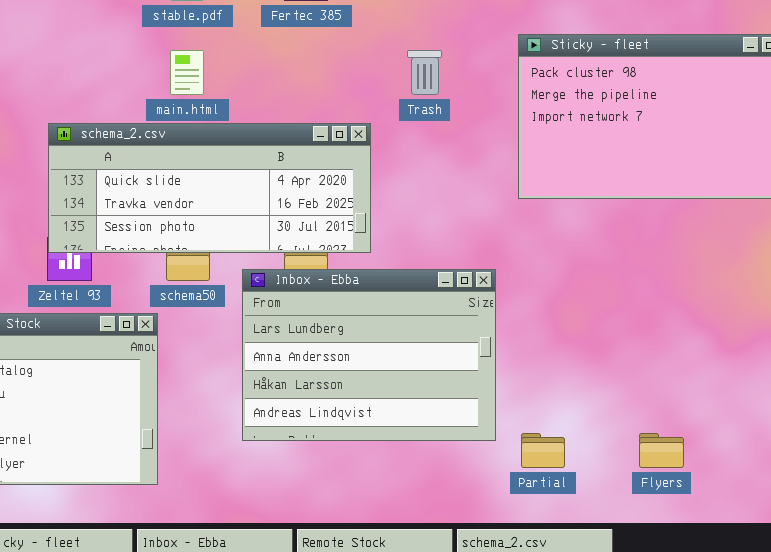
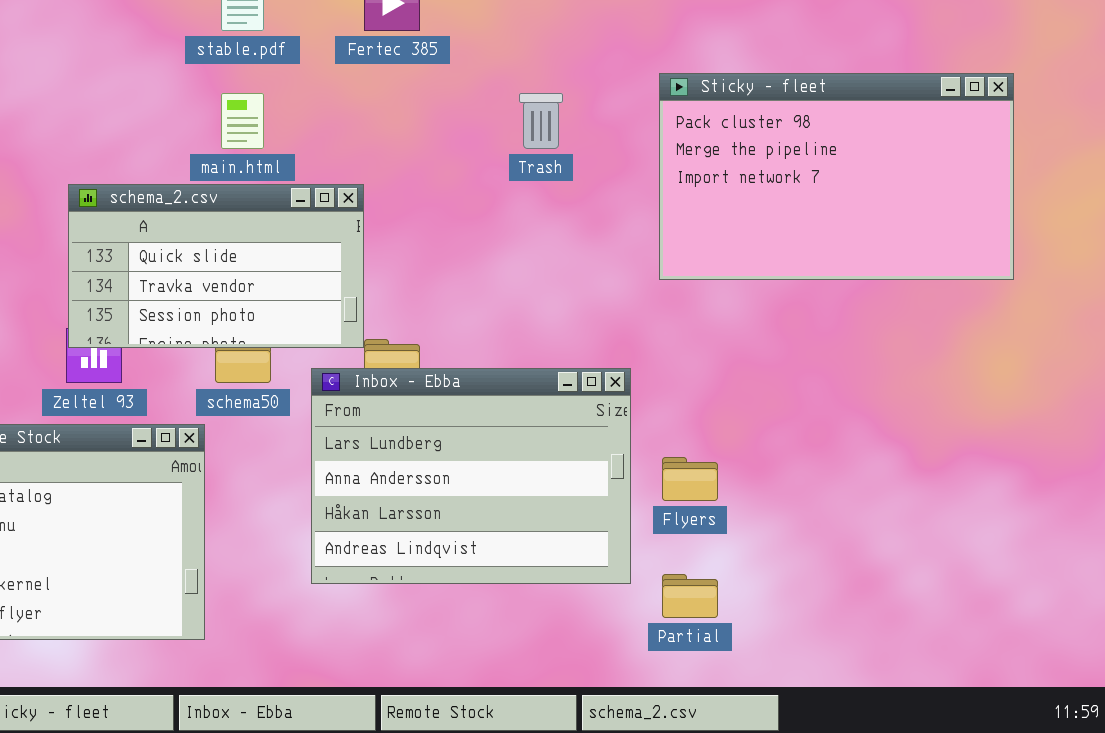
schema_2.csv: [48,123,371,253] -> [68,184,364,348], resized
Flyers: [639,433,684,468] -> [662,457,718,501], moved

